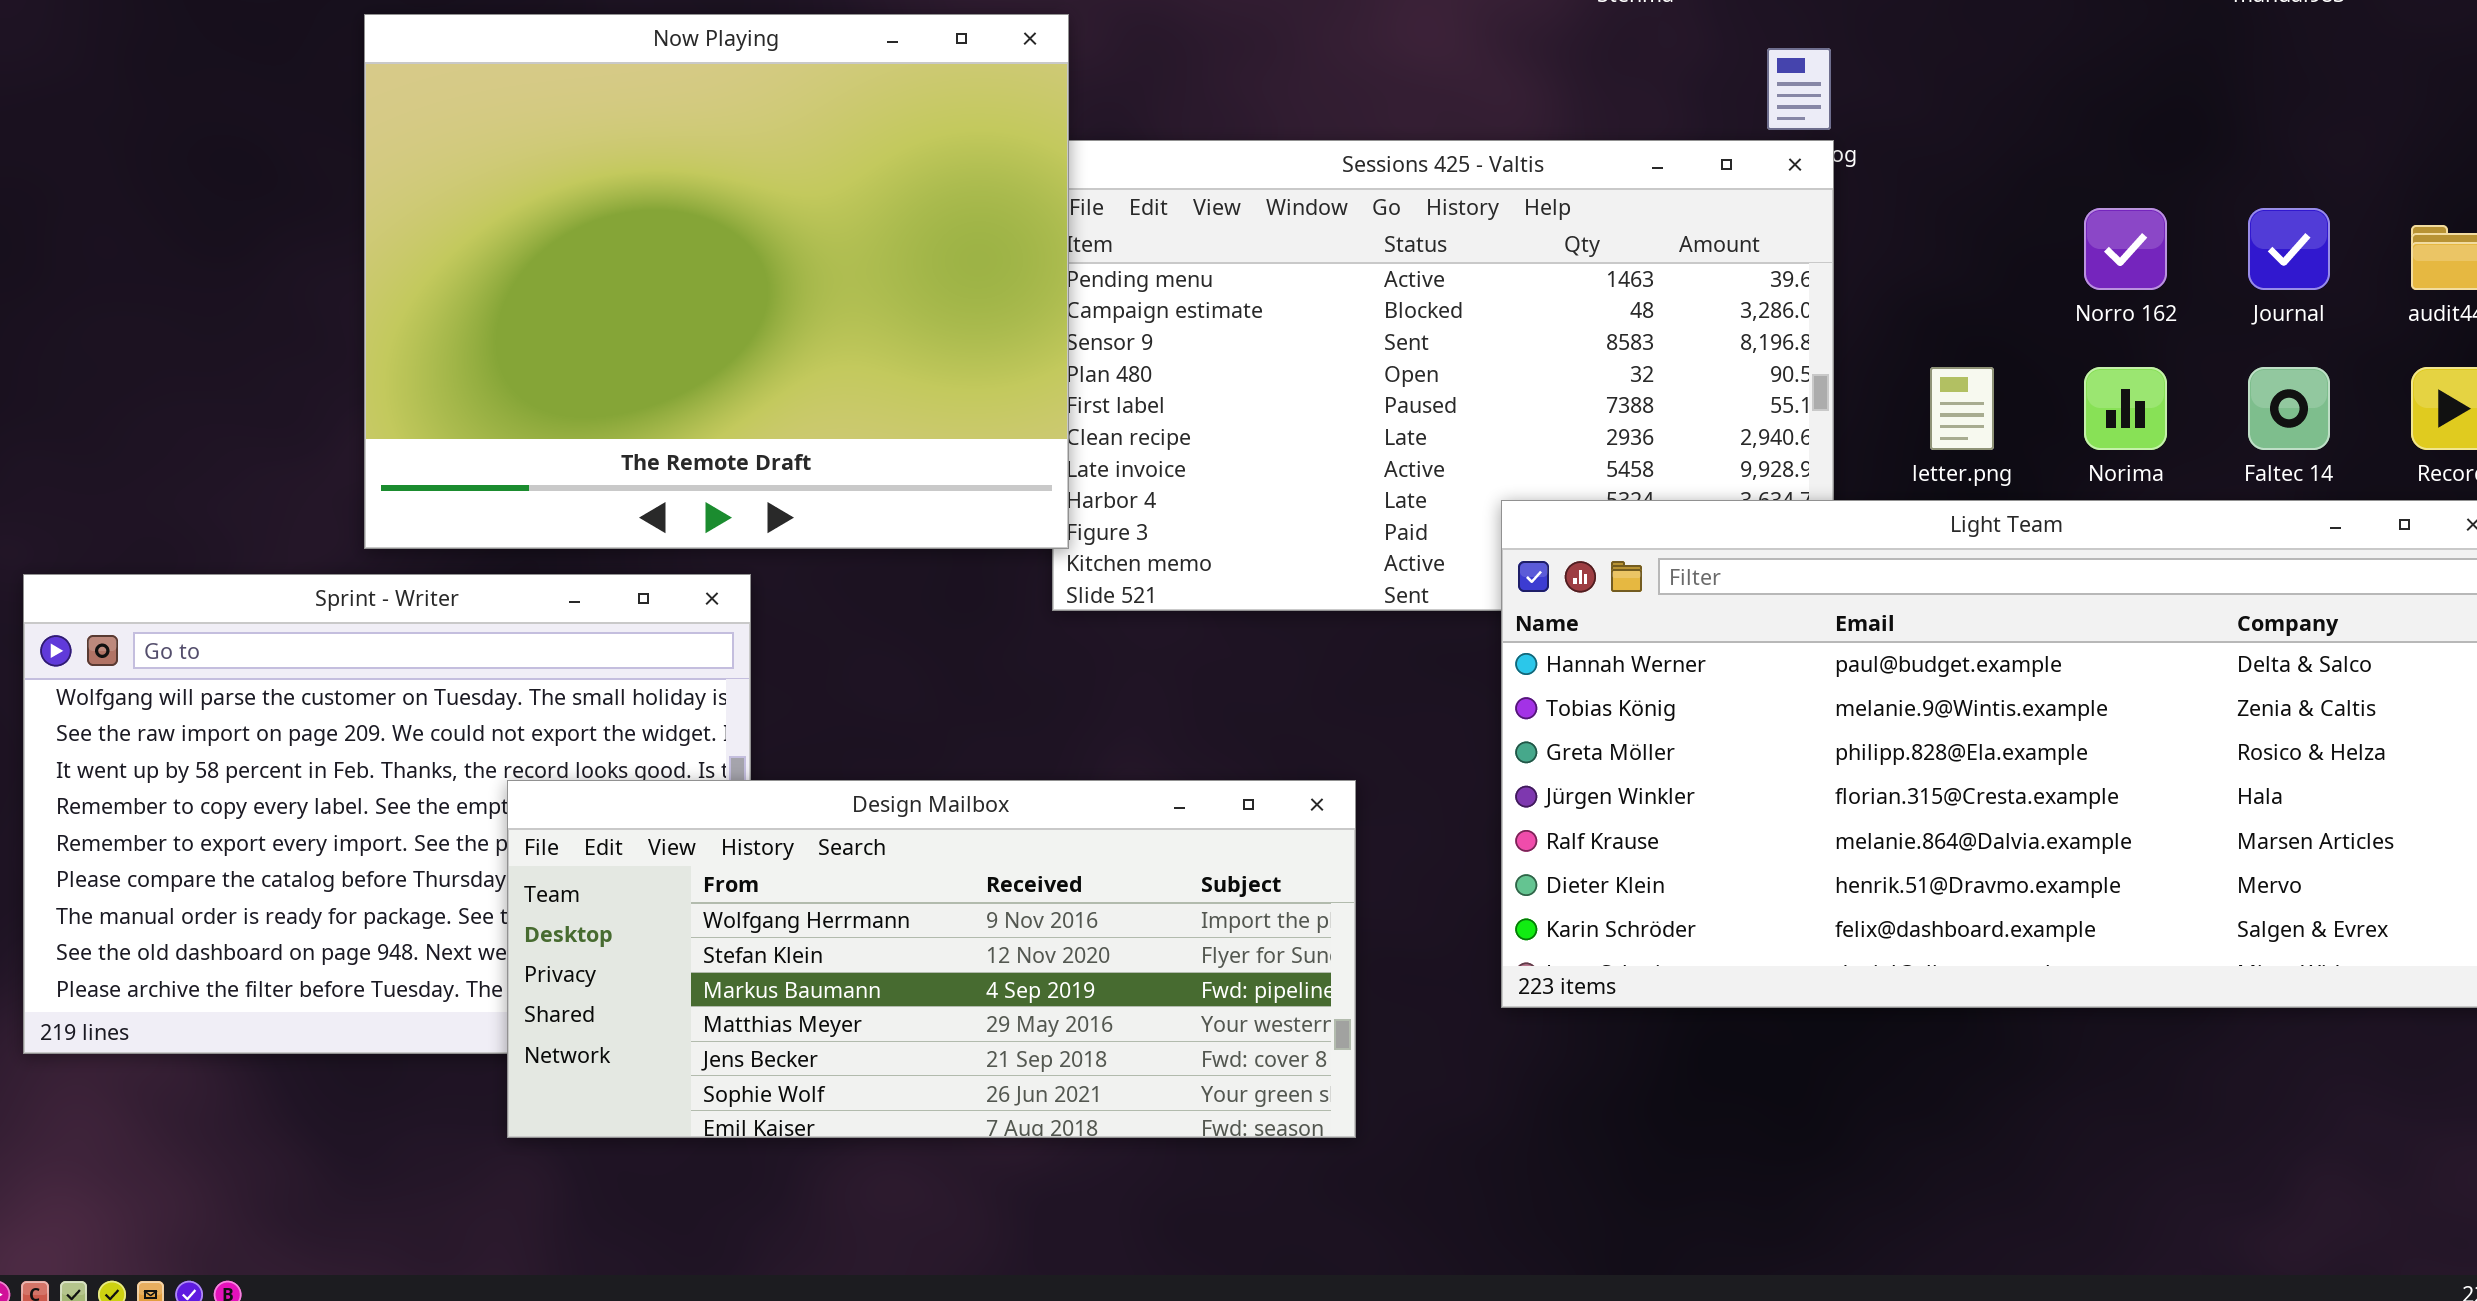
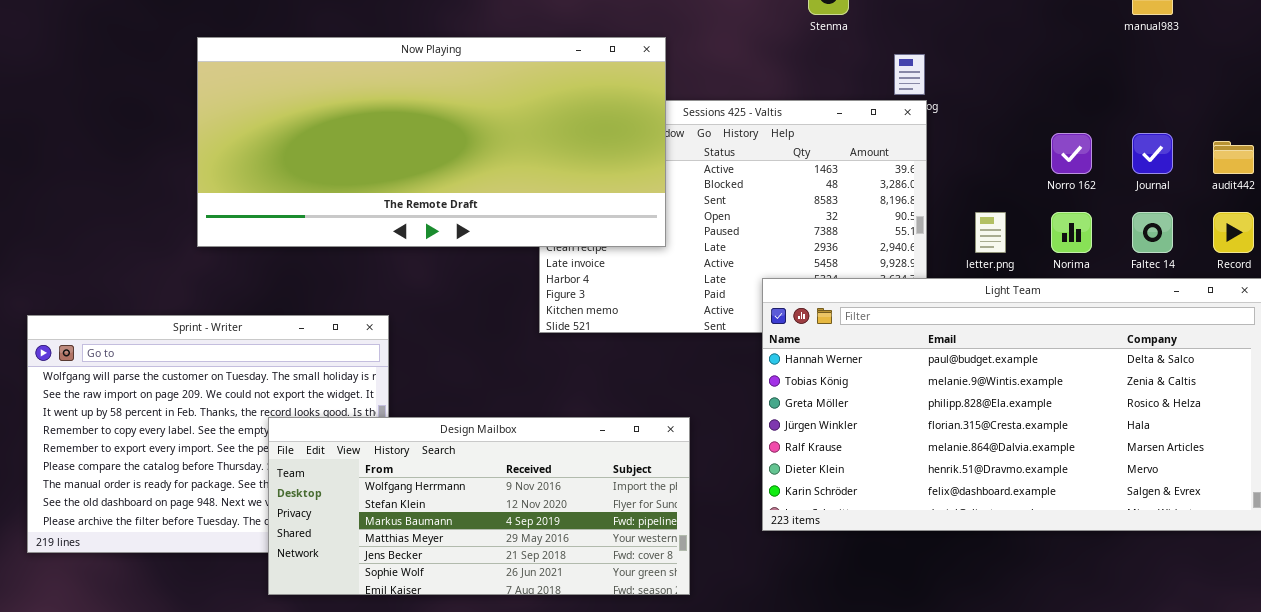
Now Playing: [364,14,1069,549] -> [197,37,666,247], resized

